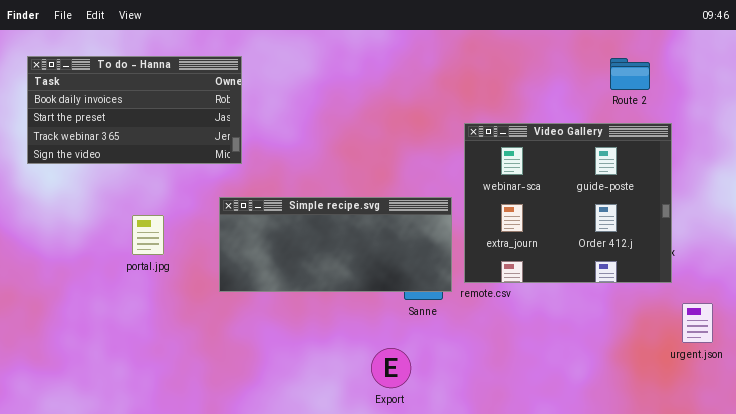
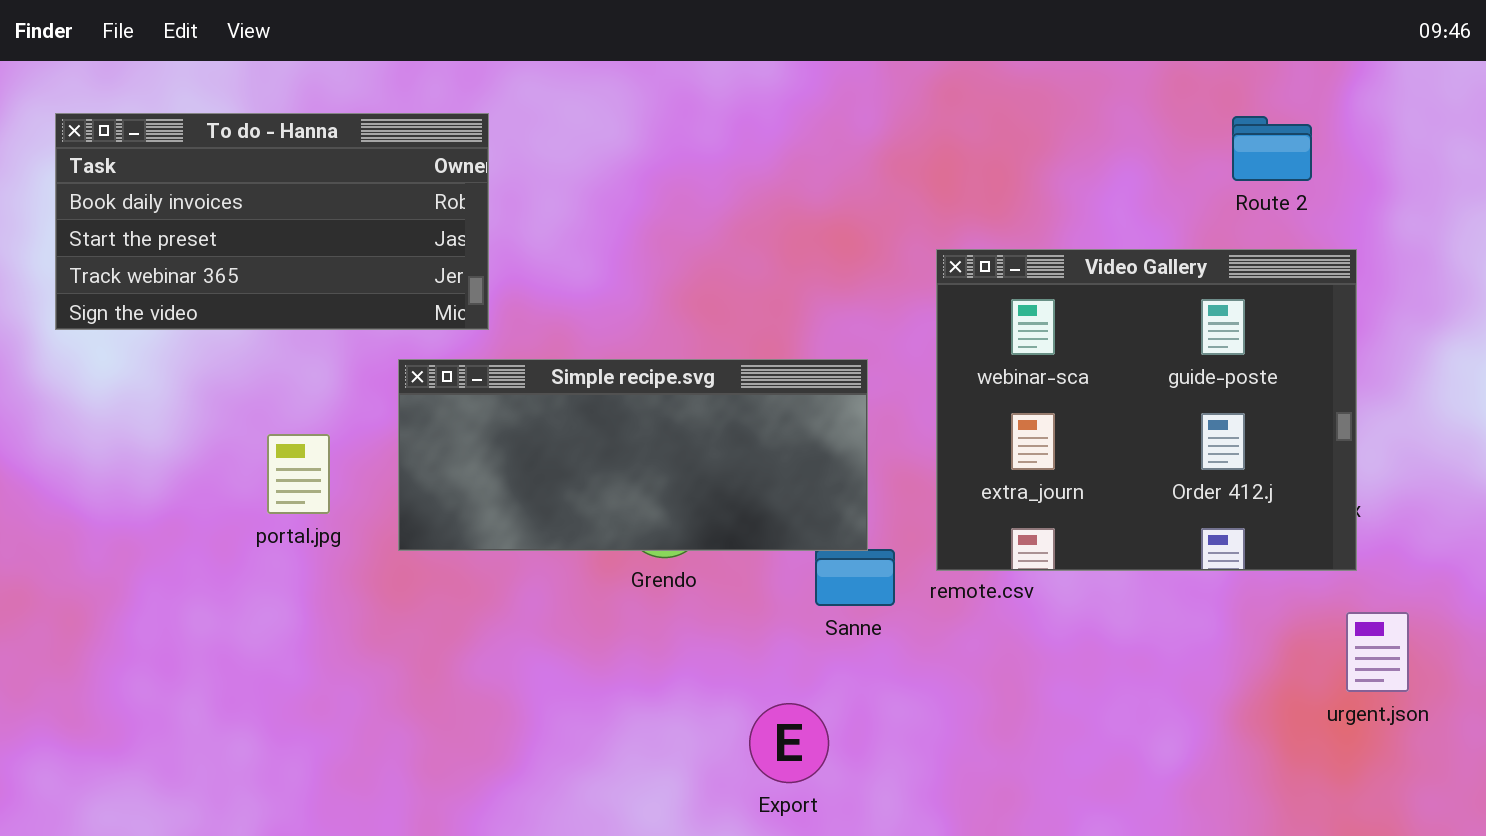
Simple recipe.svg: [219,197,452,292] -> [398,359,868,551], moved
urgent.json: [682,303,713,343] -> [1346,612,1409,692], moved

